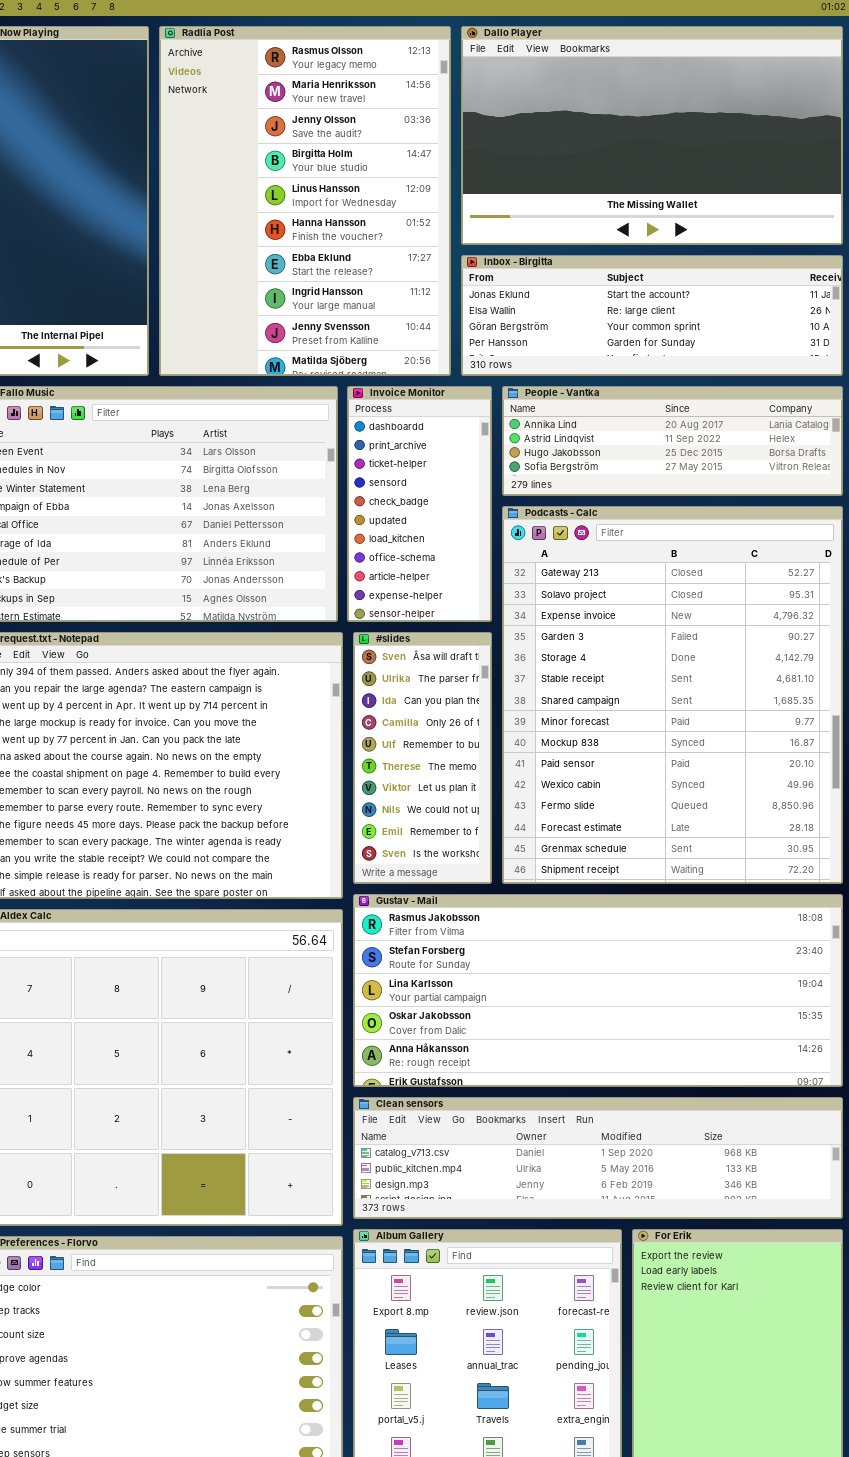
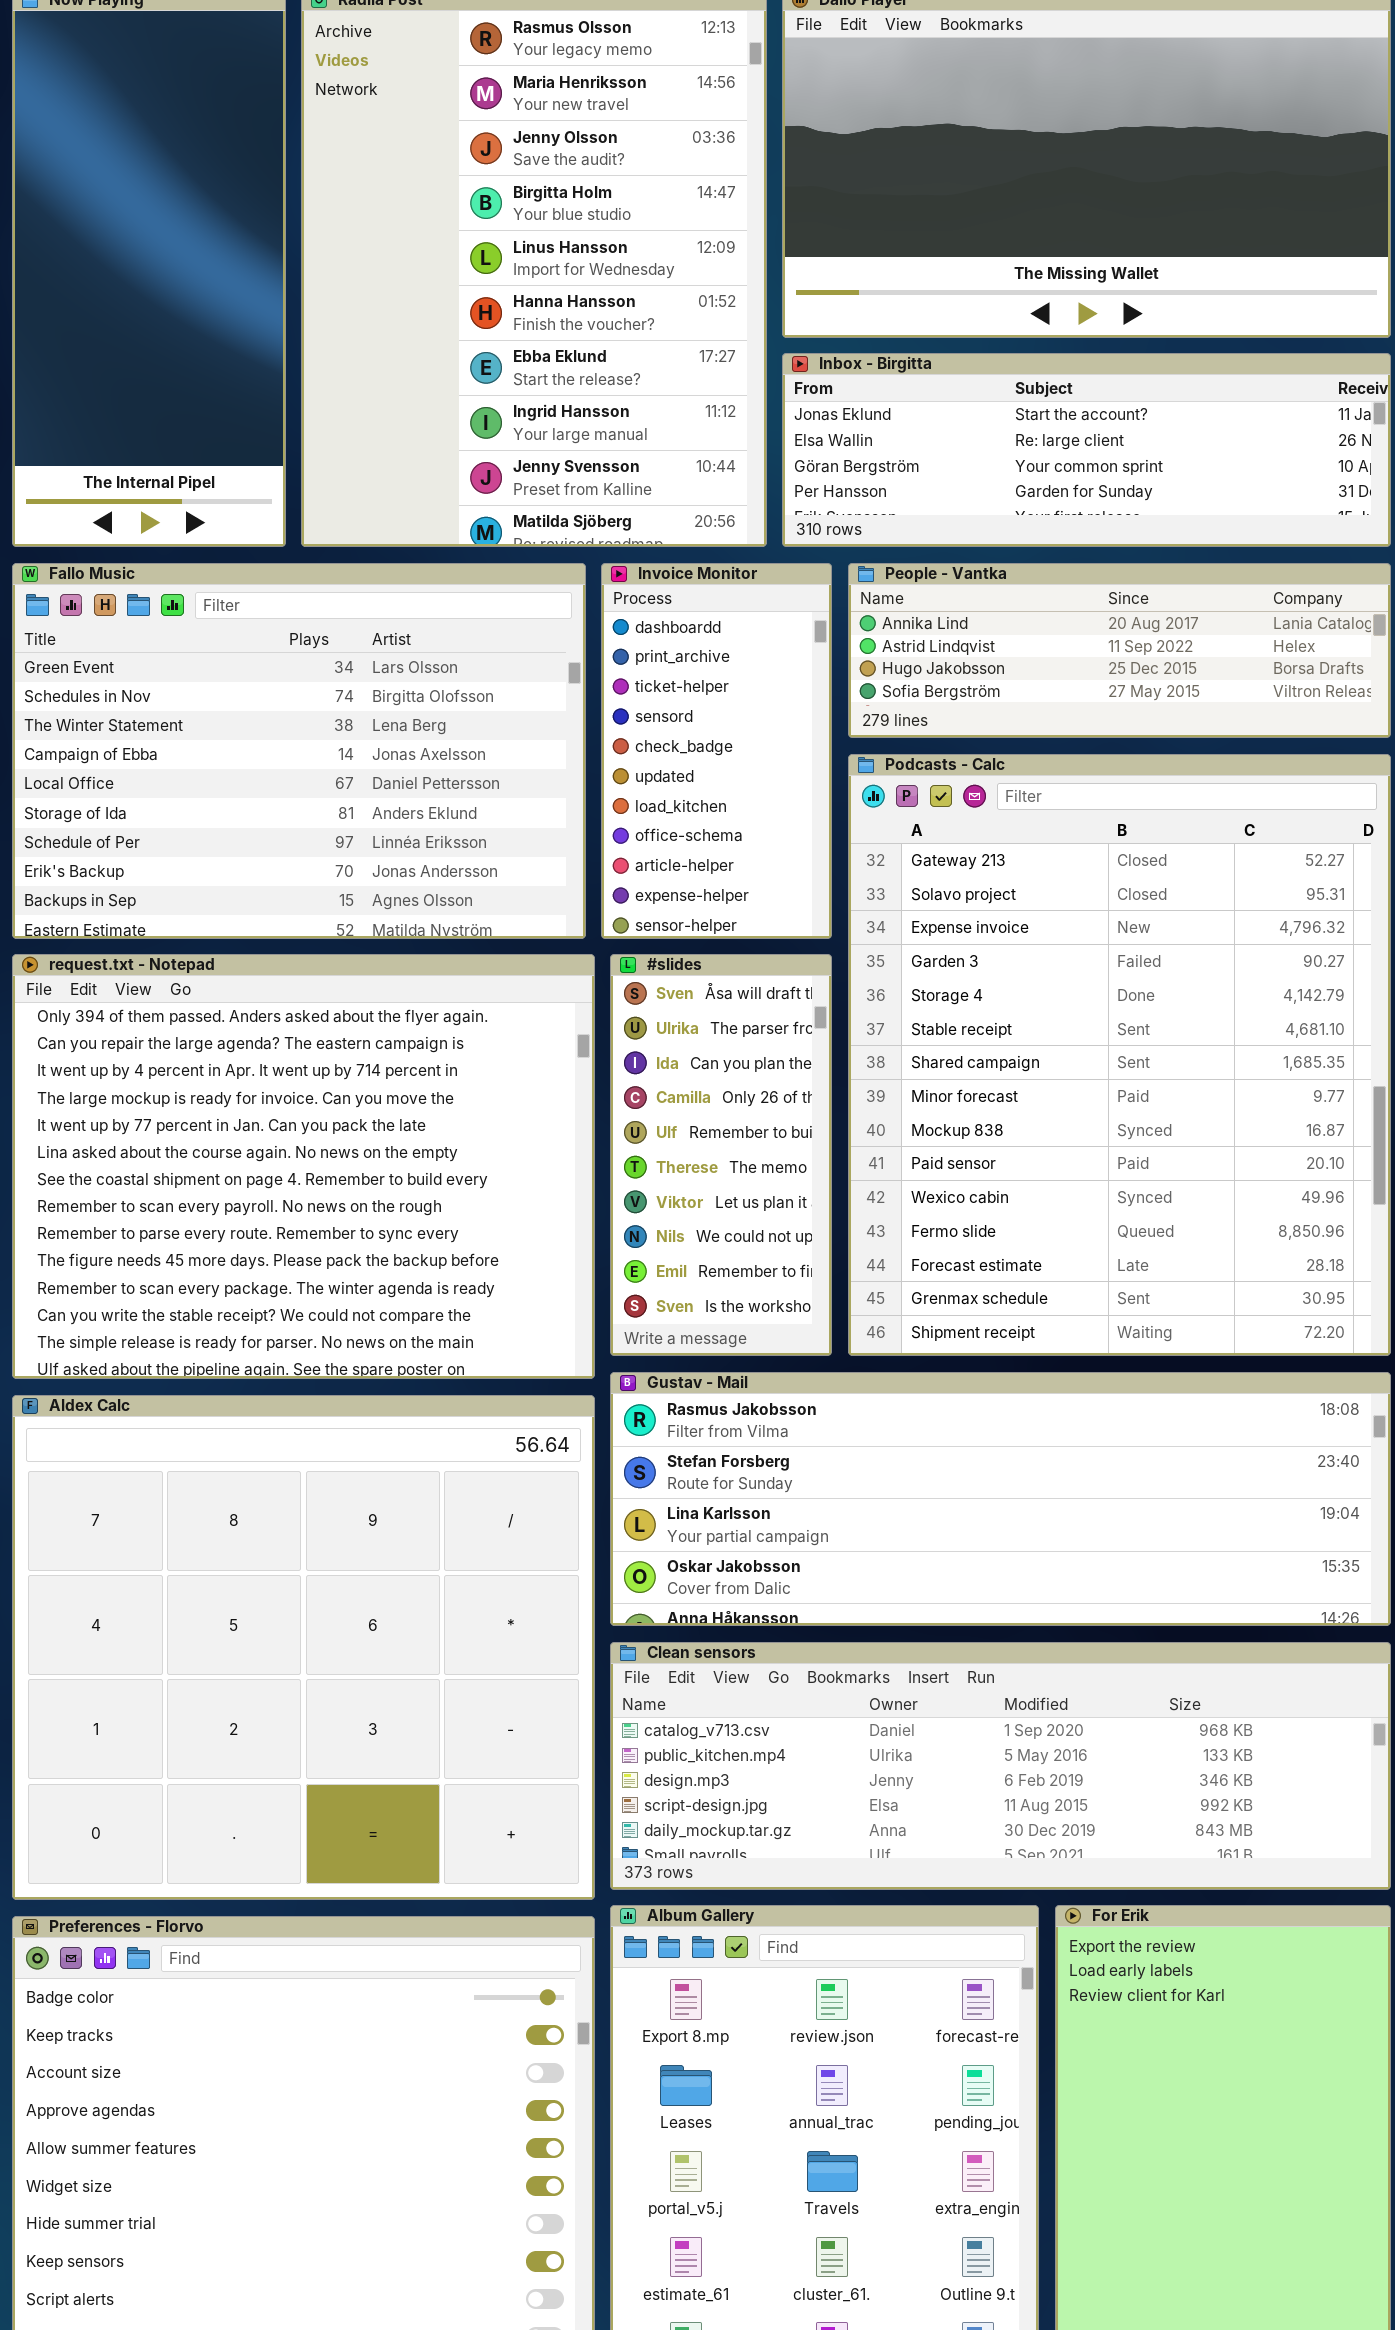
Gustav - Mail: [353,894,843,1087] -> [610,1372,1391,1626], resized
Clean sensors: [353,1097,843,1219] -> [610,1642,1391,1890], resized

